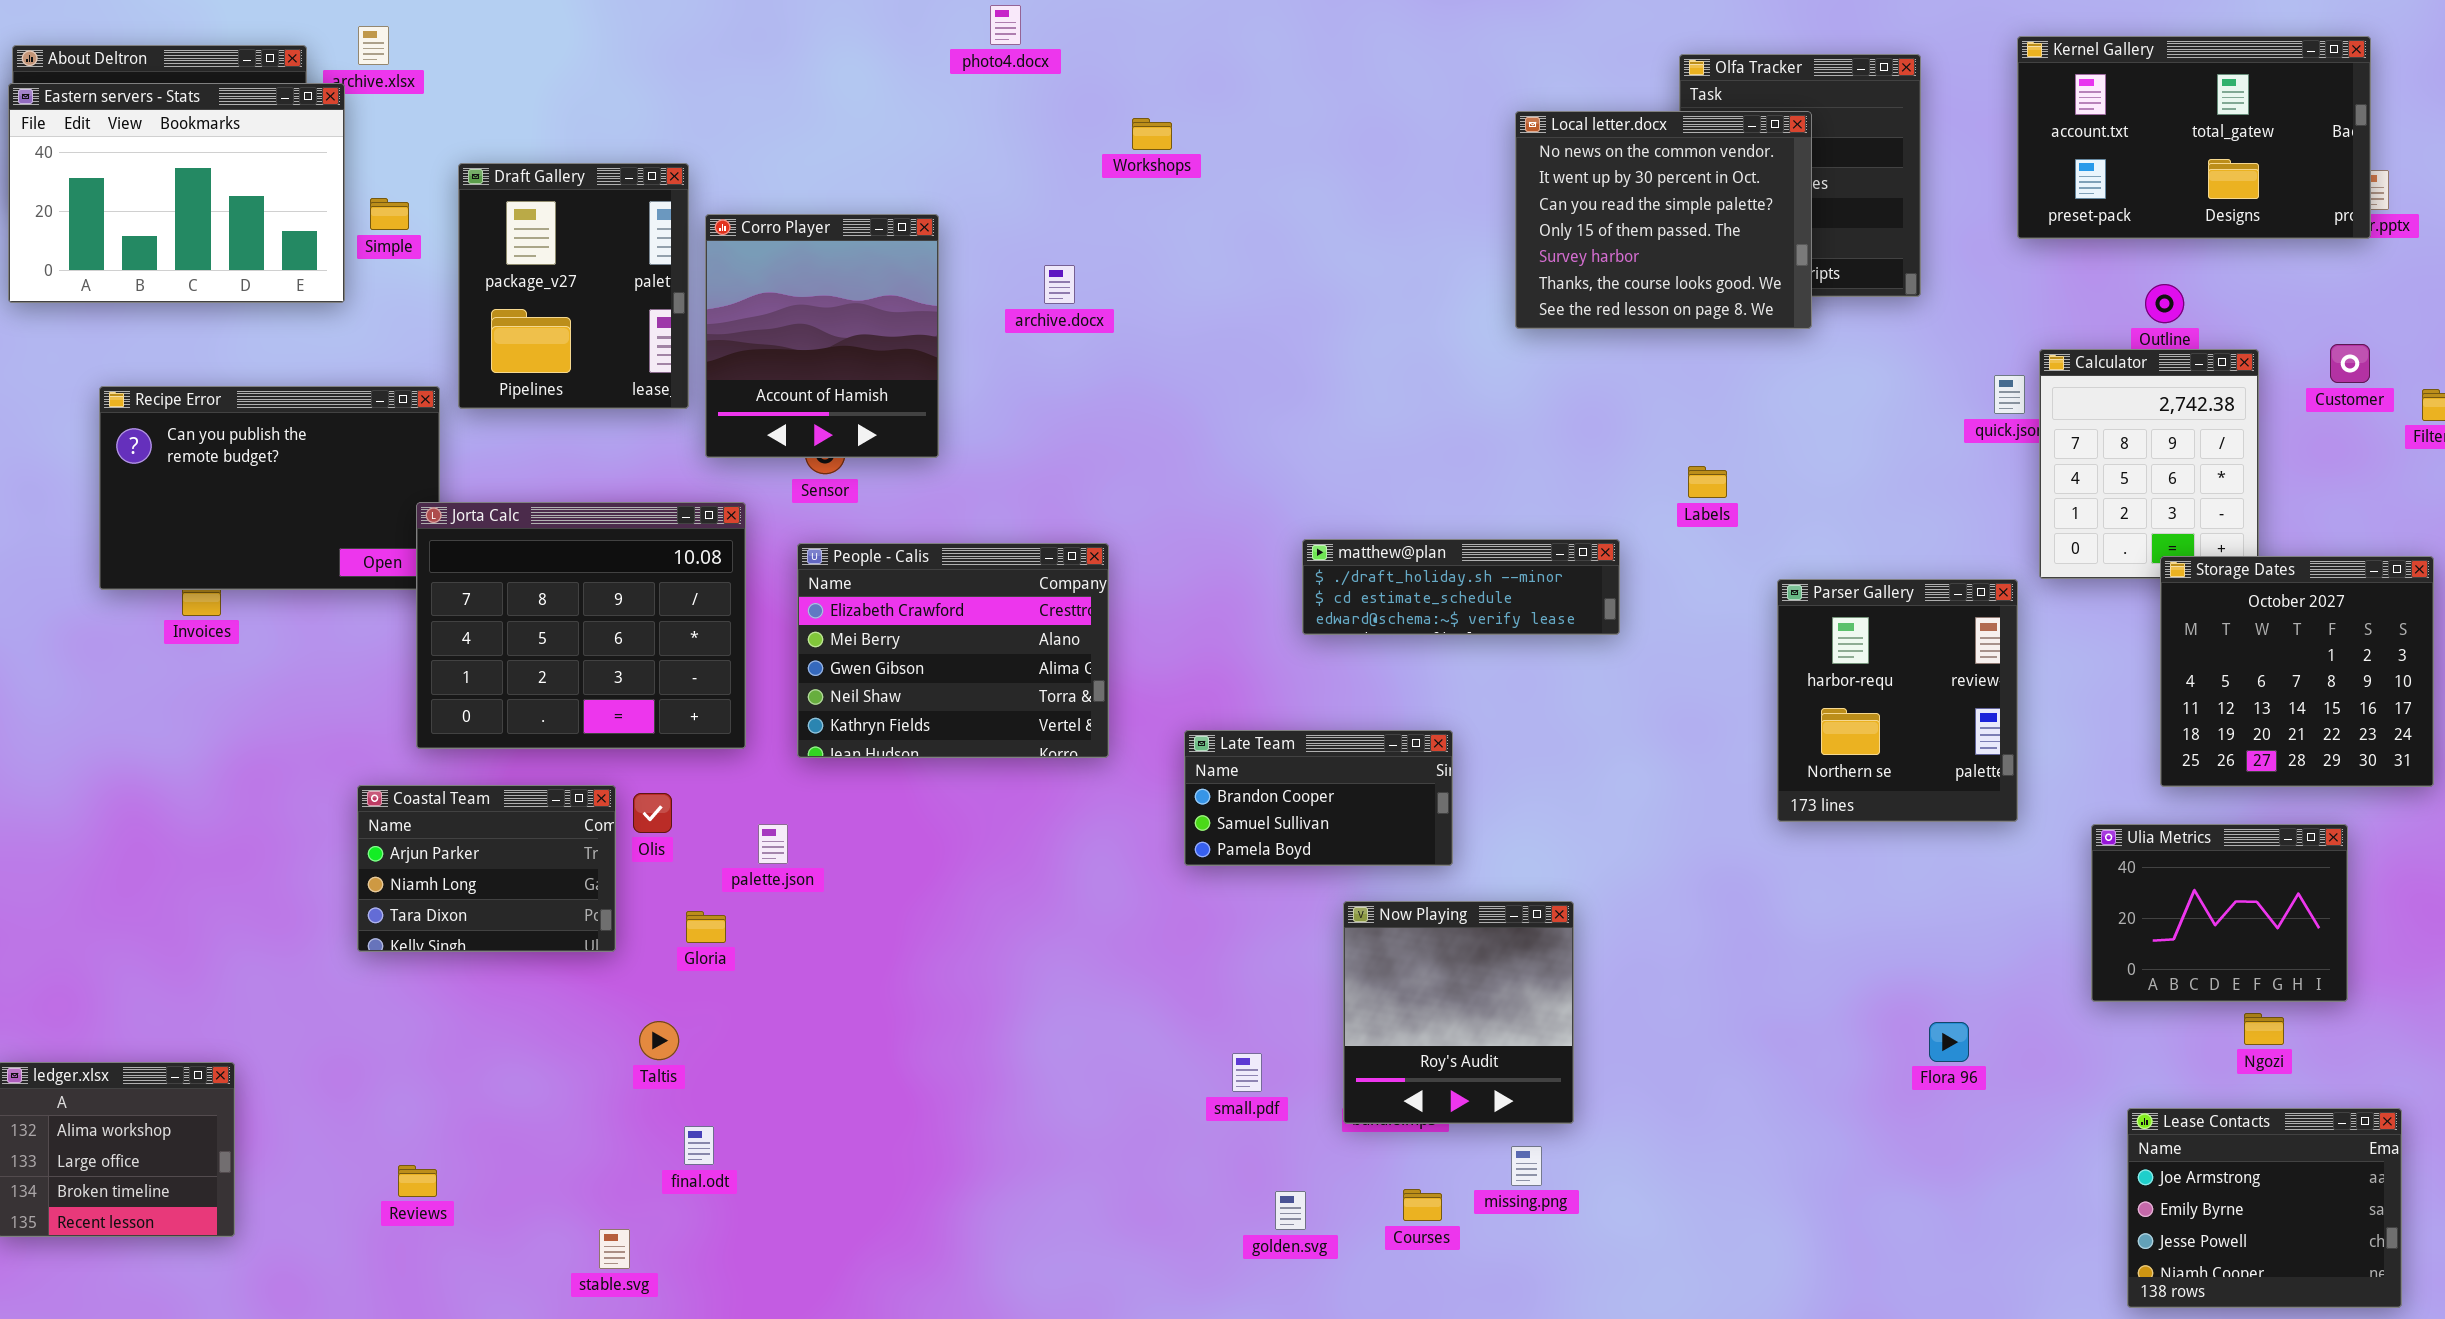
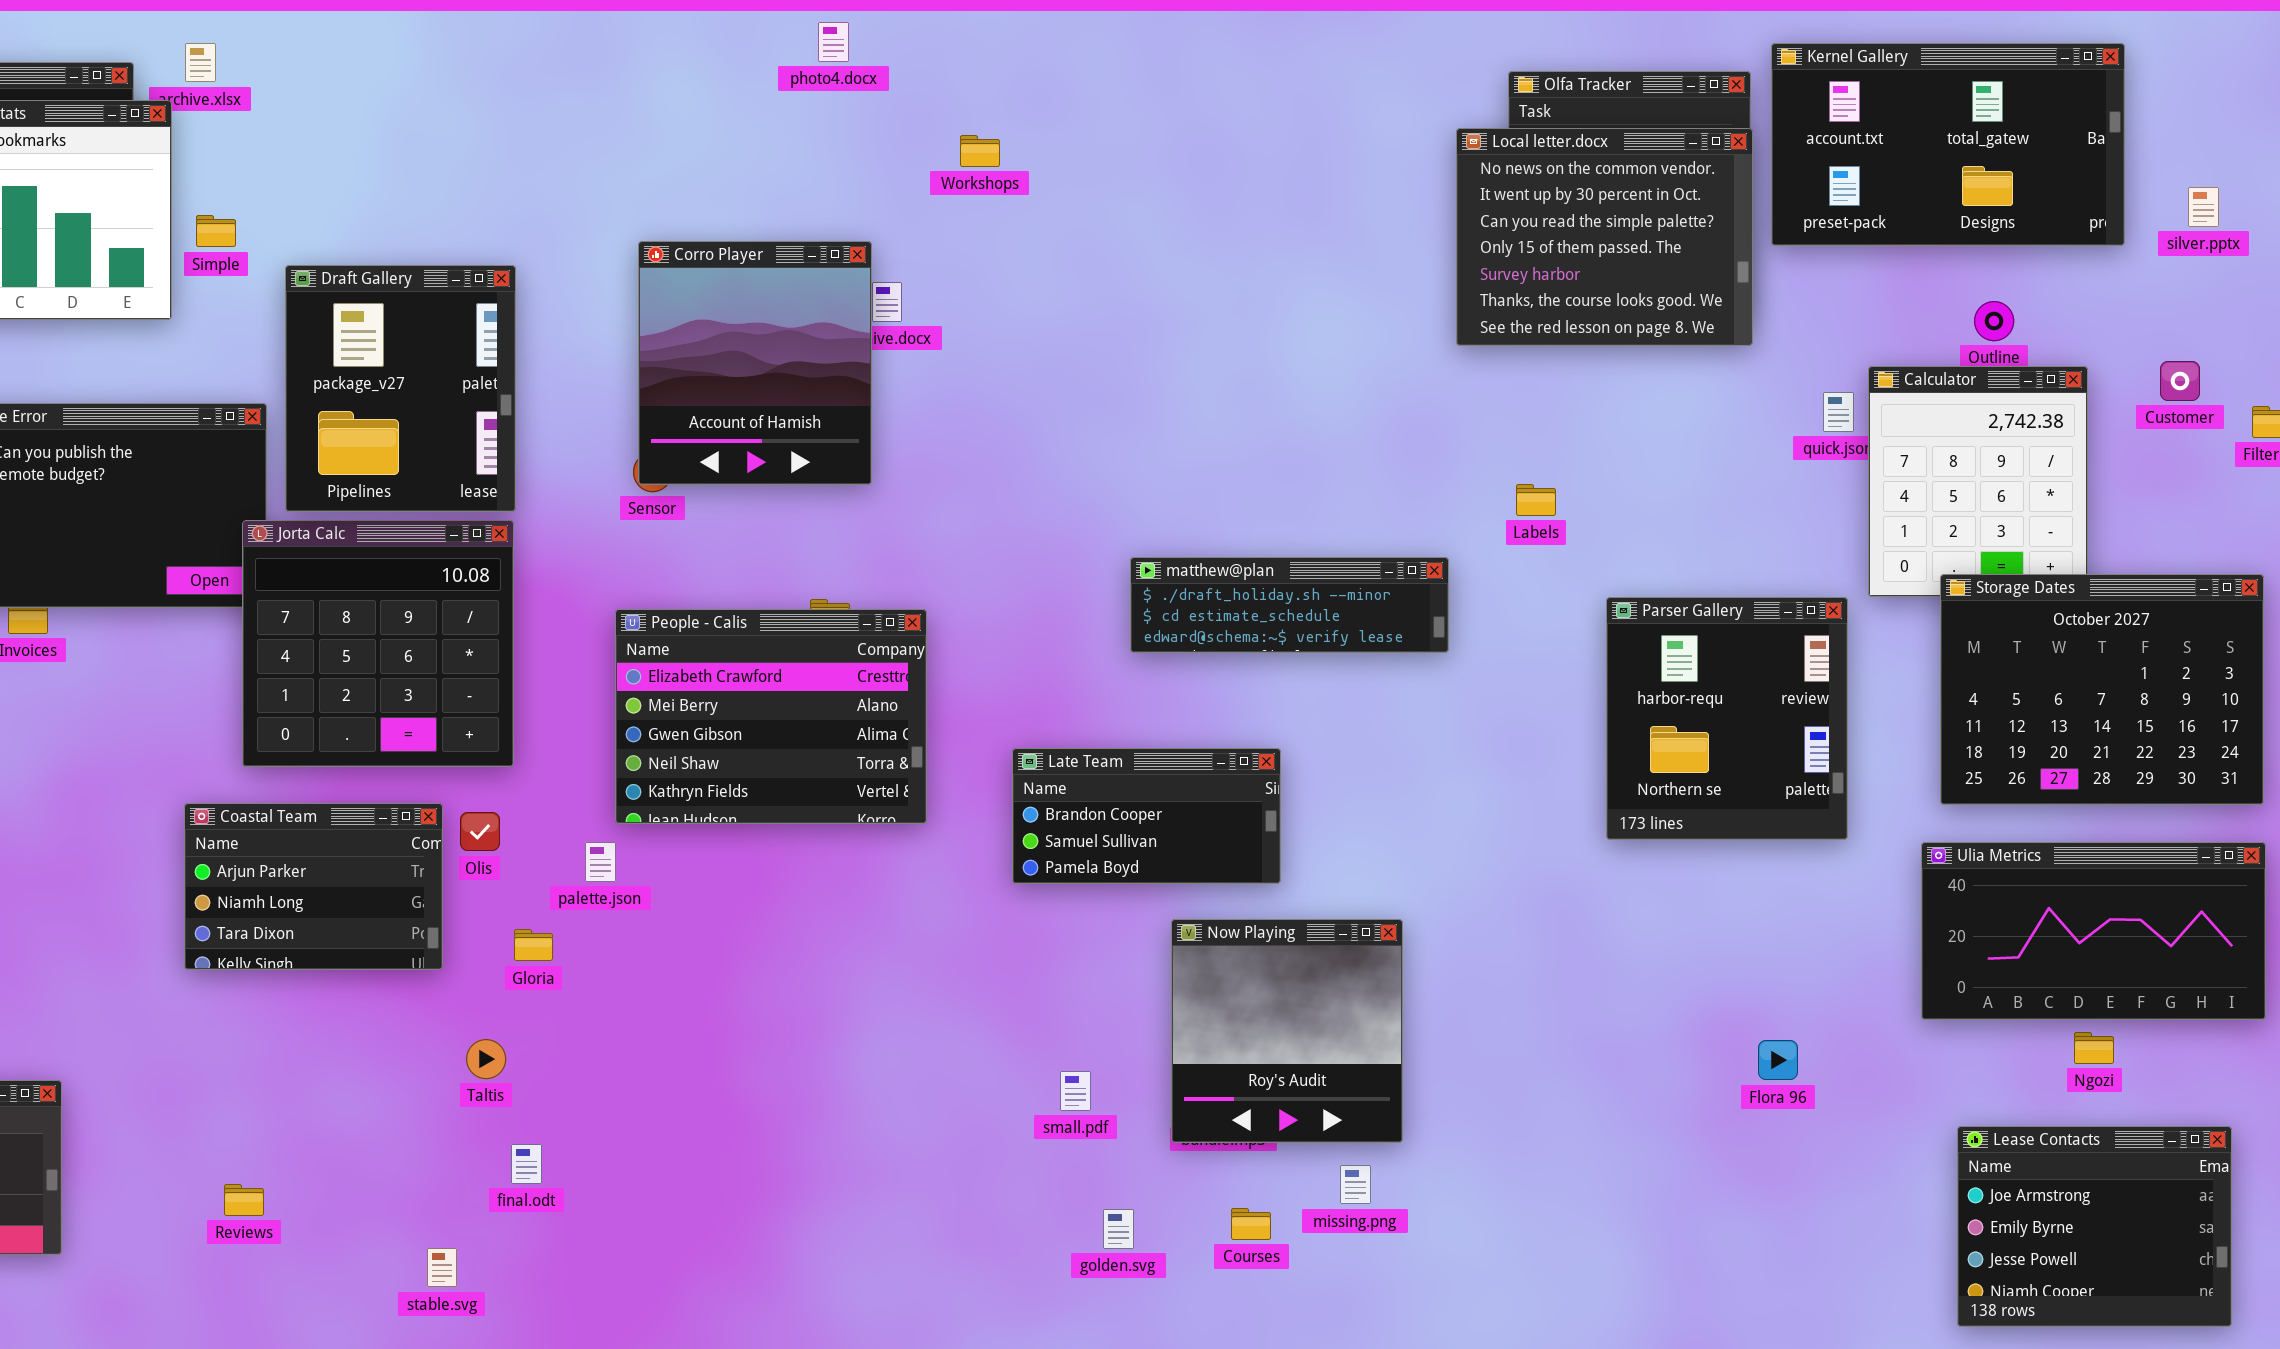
Kernel Gallery: [2017,36,2371,239] -> [1771,43,2125,246], moved
Local letter.docx: [1515,111,1812,329] -> [1456,128,1753,346], moved
Draft Gallery: [458,163,689,409] -> [285,265,516,512], moved
Corro Player: [705,214,939,458] -> [638,241,872,485], moved
Jorta Calc: [416,502,746,749] -> [242,520,514,767], resized
People - Calis: [797,543,1109,758] -> [615,609,927,824], moved
Storage Dates: [2160,556,2434,787] -> [1940,574,2264,805], resized
Ulia Metrics: [2091,824,2348,1002] -> [1921,842,2266,1020], resized

